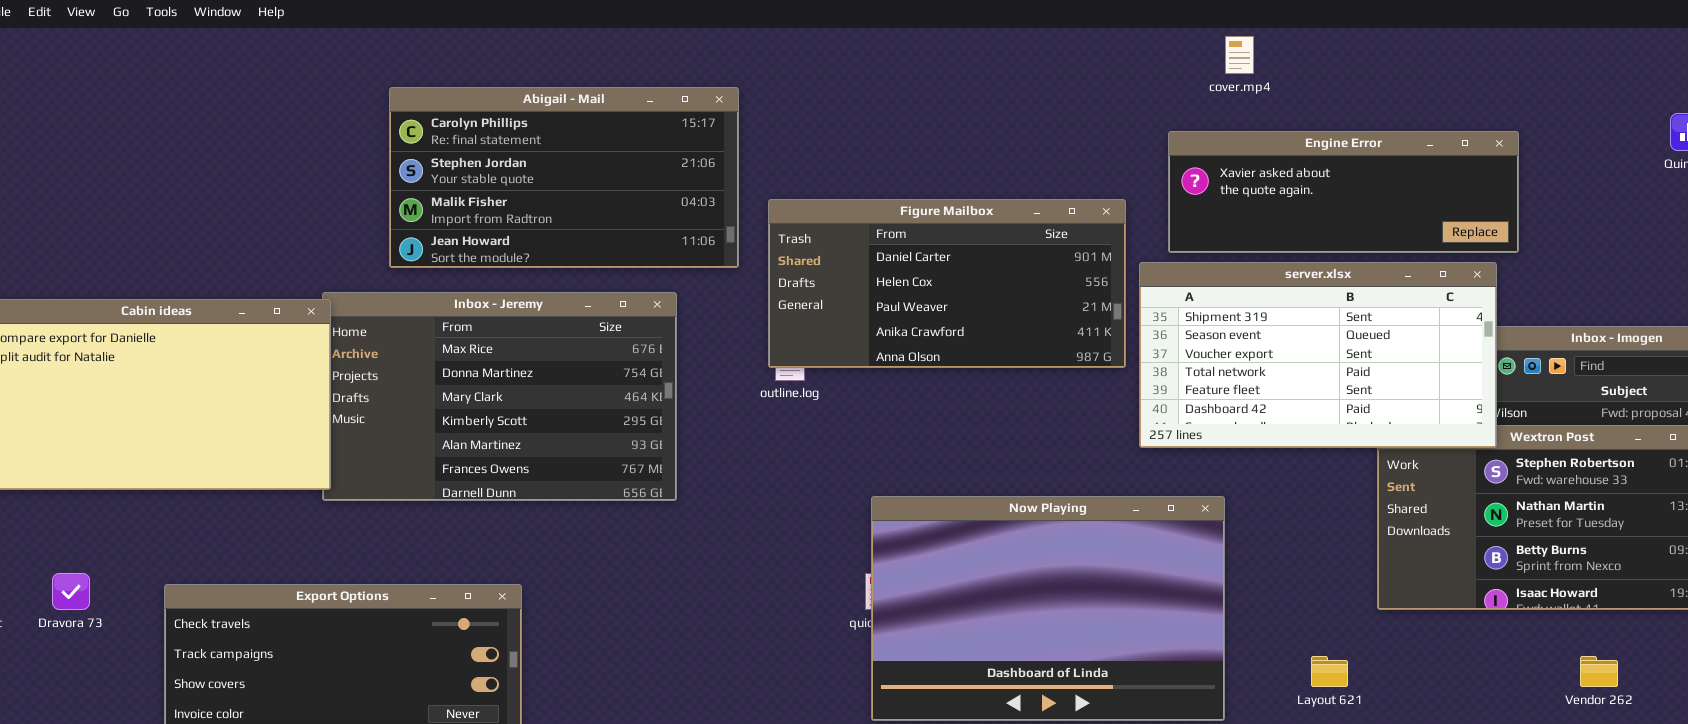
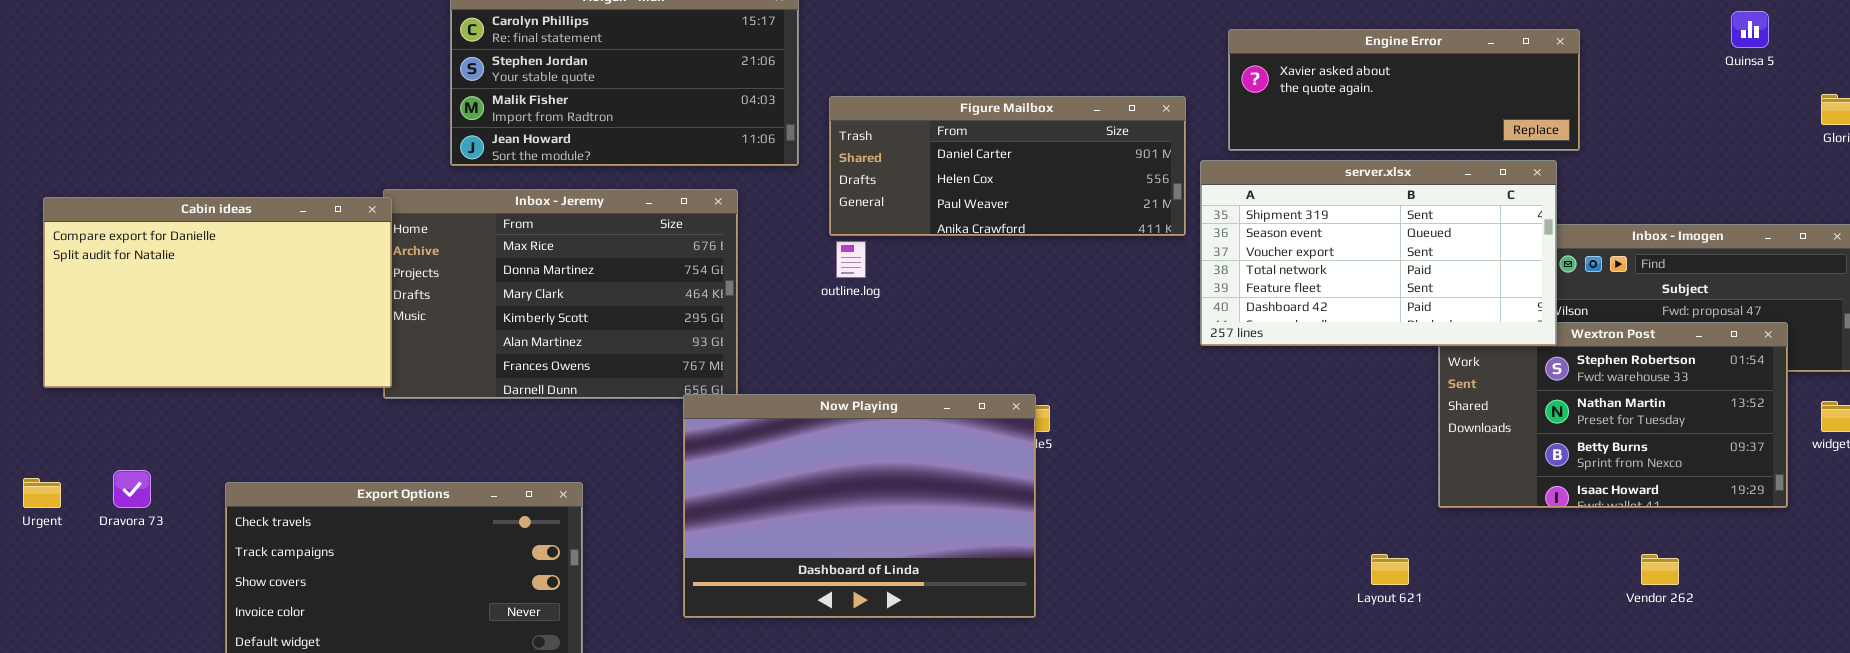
Figure Mailbox: [768,199,1126,368] -> [829,96,1186,236], resized
Now Playing: [871,496,1225,721] -> [683,394,1036,618], moved

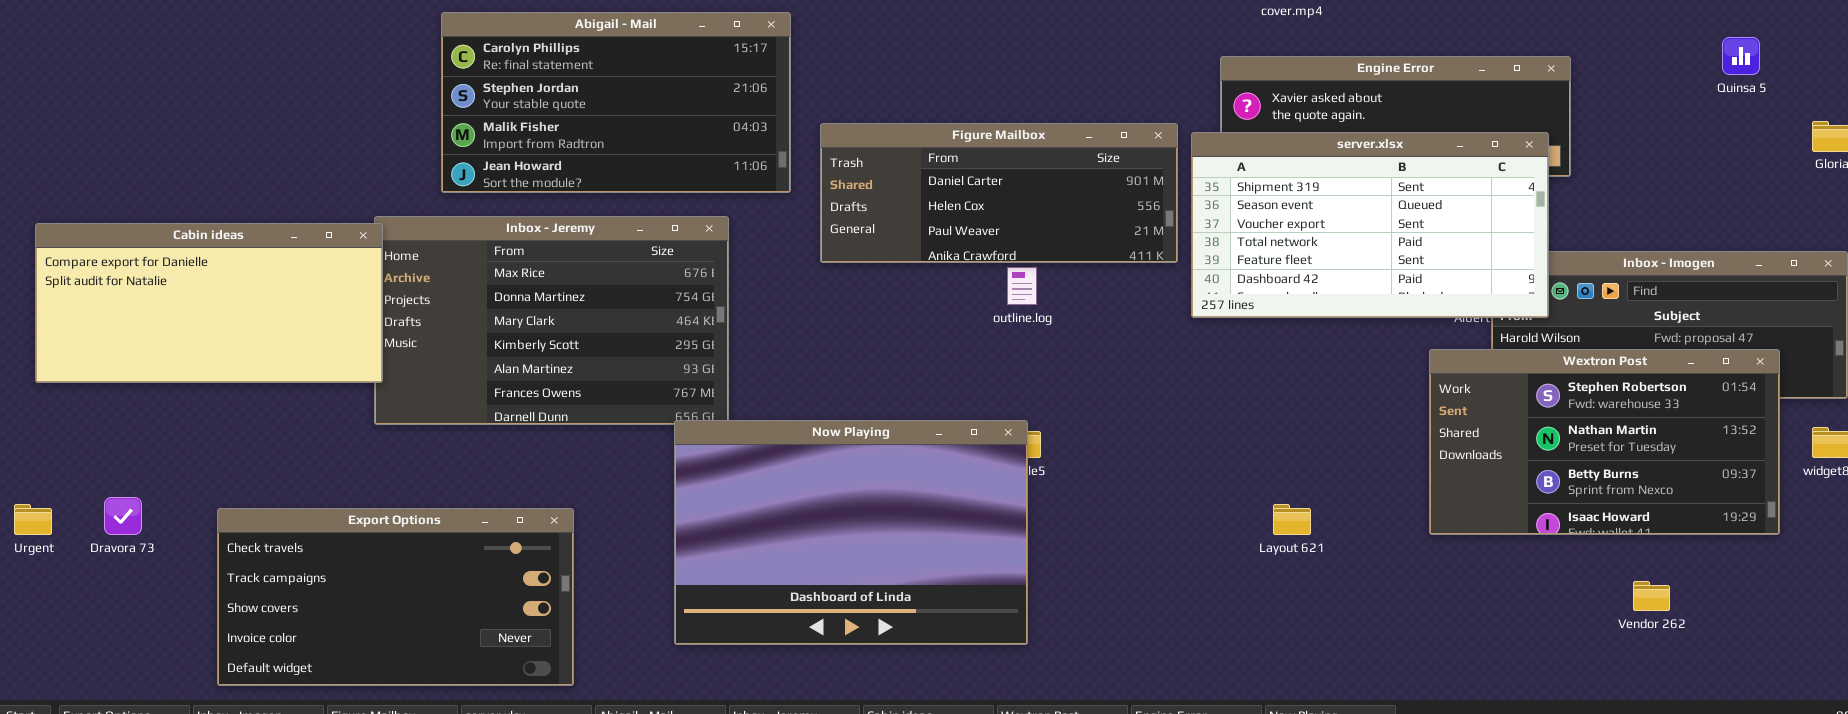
server.xlsx: [1200,160,1557,346] -> [1191,132,1549,318], moved
Cabin ideas: [43,197,392,388] -> [35,223,383,383], resized
outline.log: [836,241,866,278] -> [1007,267,1037,305], moved
Layout 621: [1371,554,1409,585] -> [1273,504,1311,535], moved

